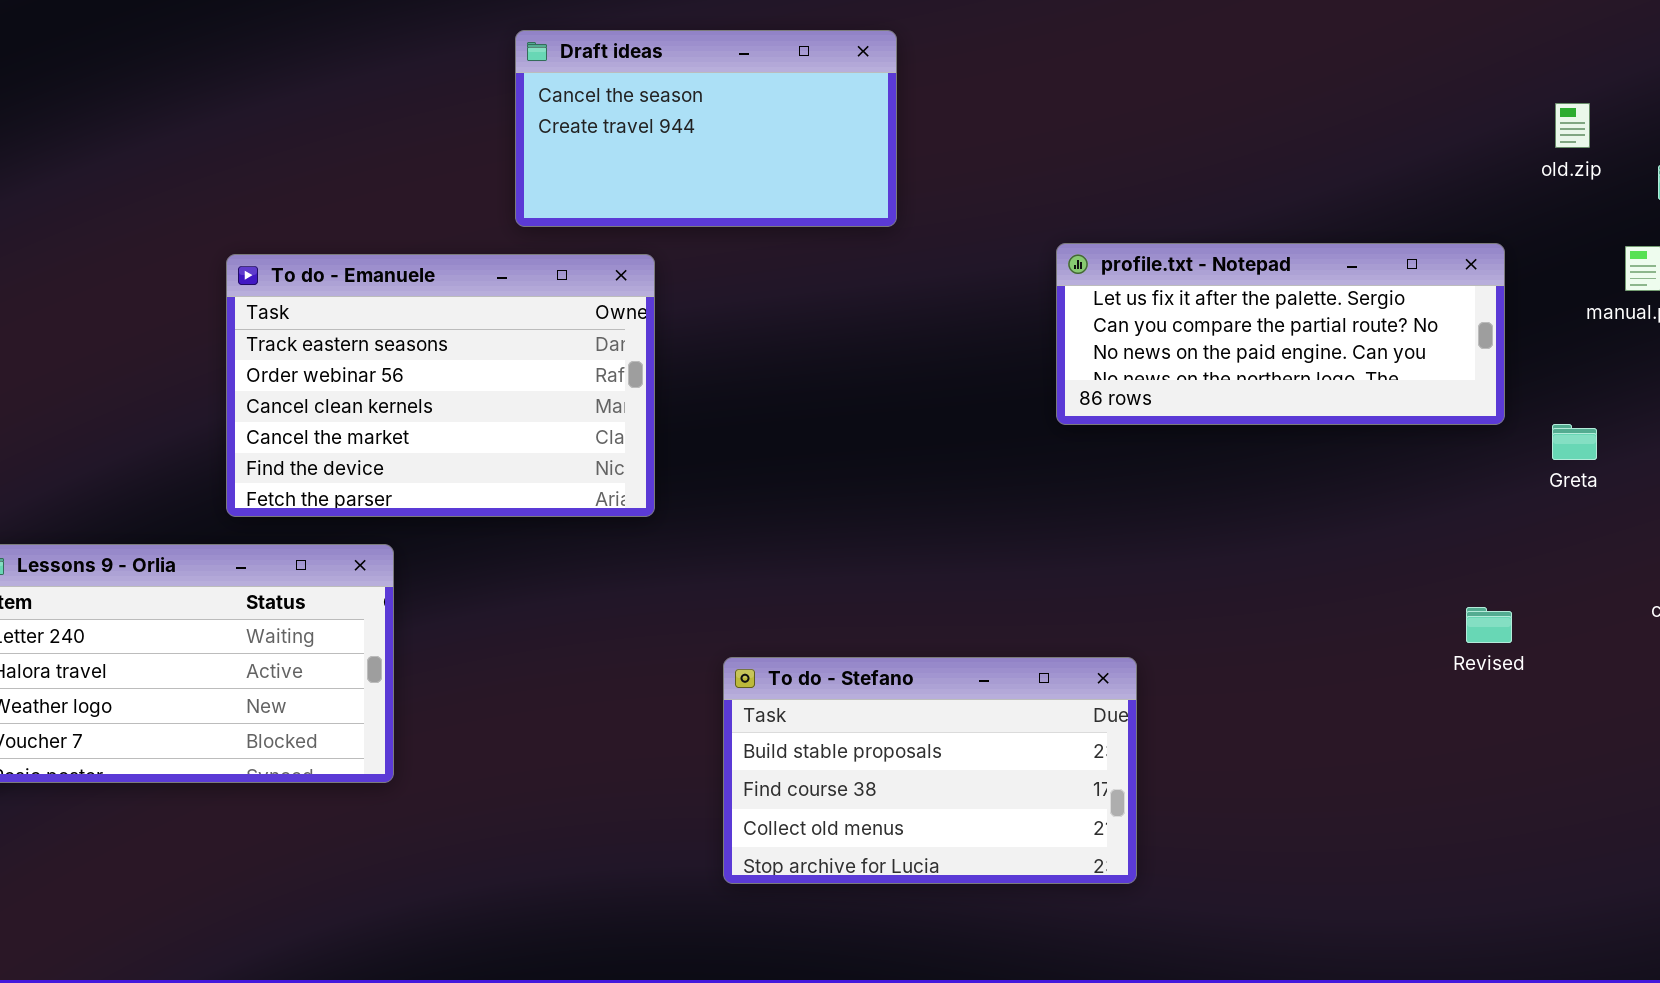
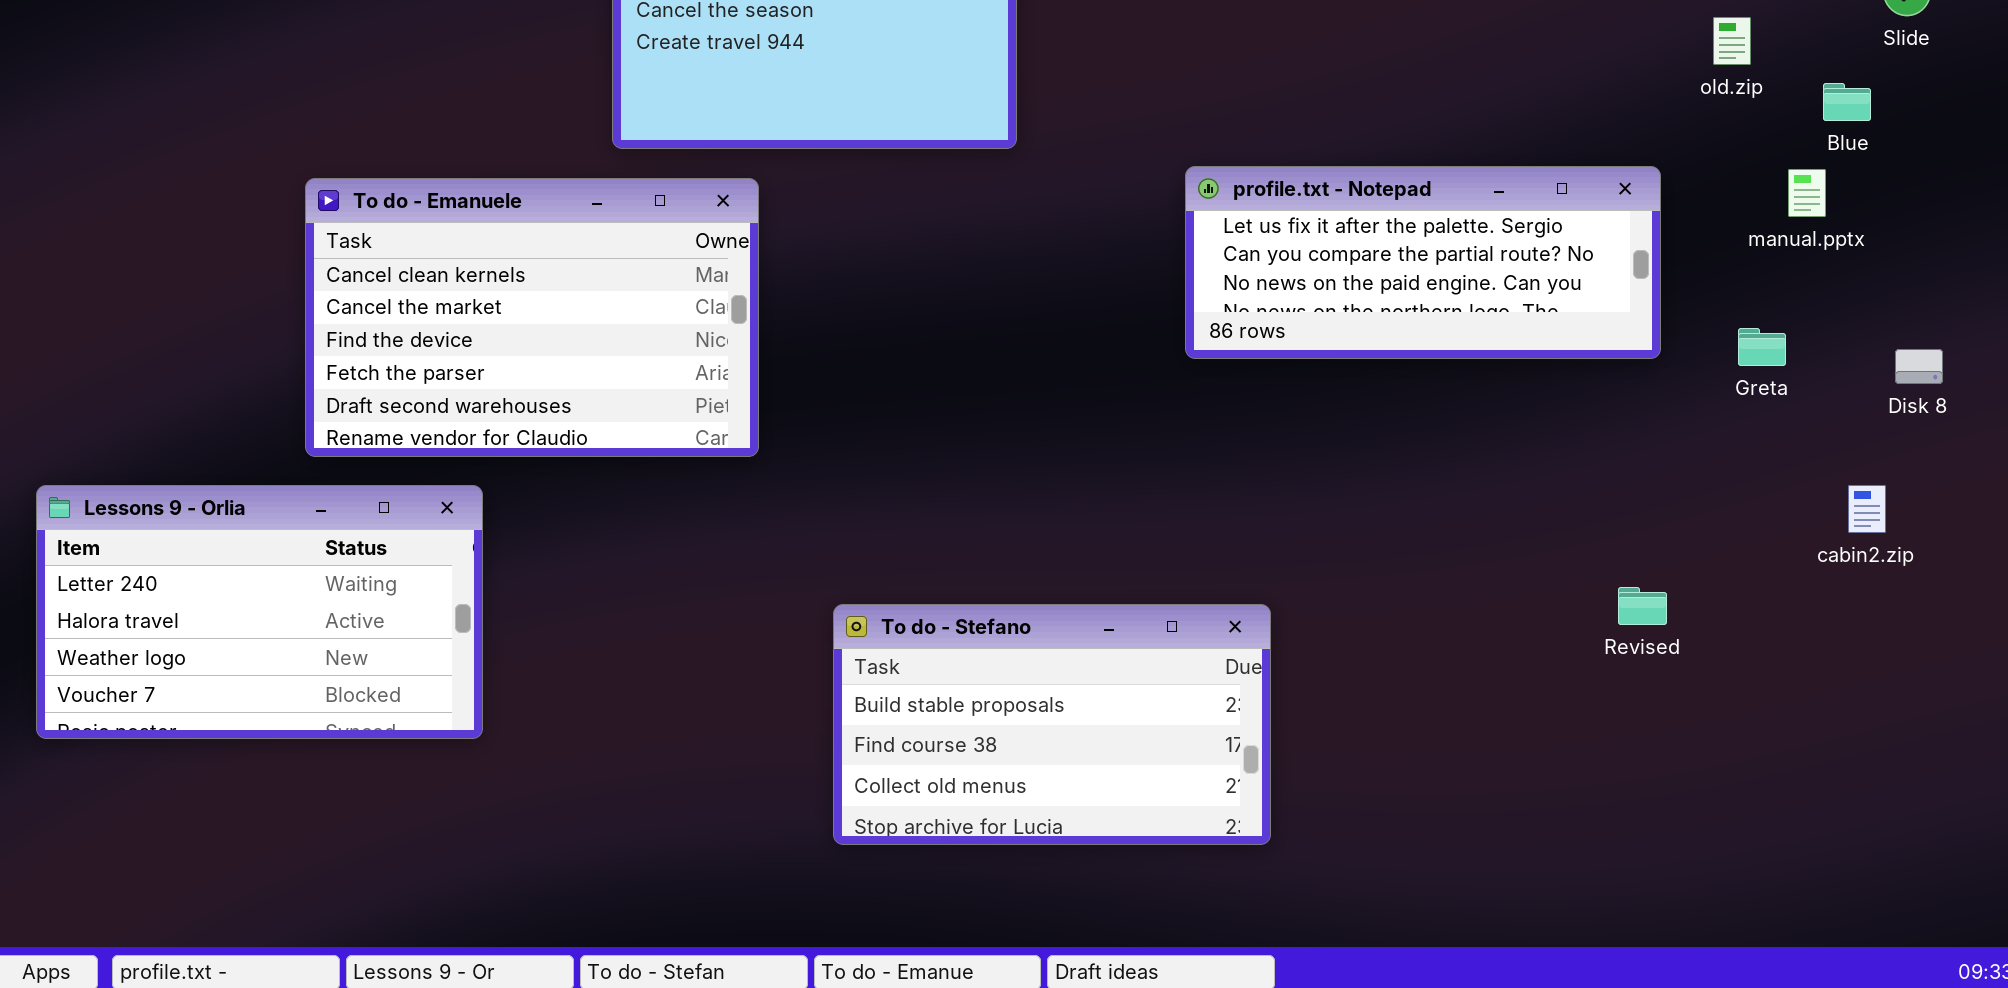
To do - Emanuele: [226,254,655,517] -> [305,178,759,457], scrolled down 2 rows
Greta: [1552,424,1597,460] -> [1738,328,1786,366], moved
Revised: [1466,607,1512,643] -> [1618,587,1667,625], moved

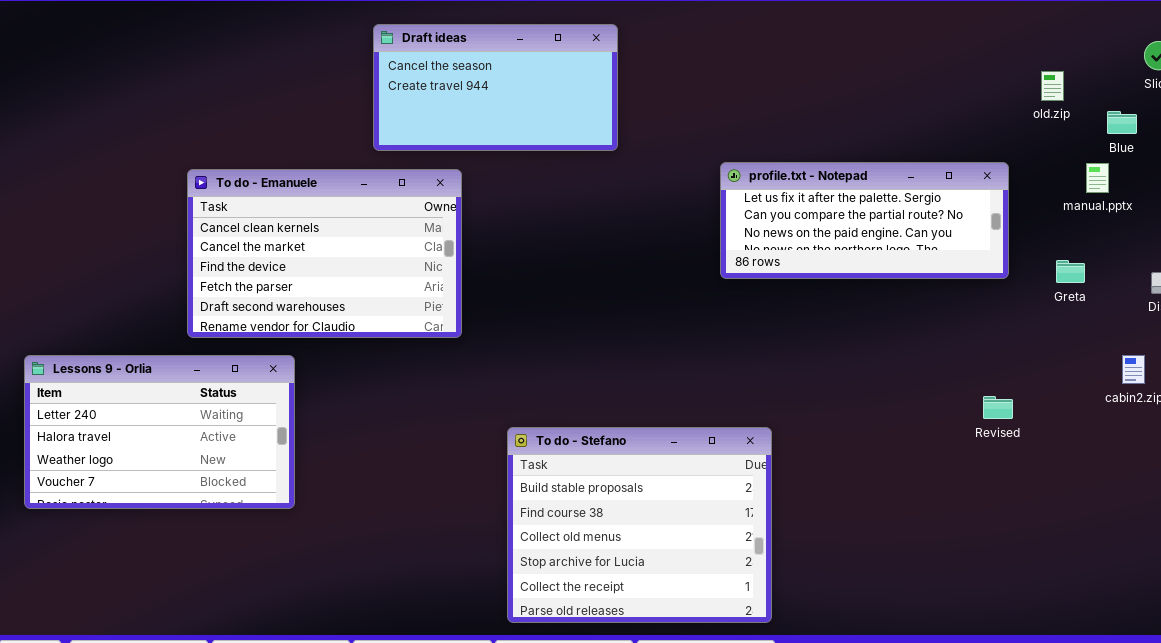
Revised: [1618,587,1667,625] -> [983,396,1013,419], moved
To do - Stefano: [833,604,1271,845] -> [507,427,772,623], resized

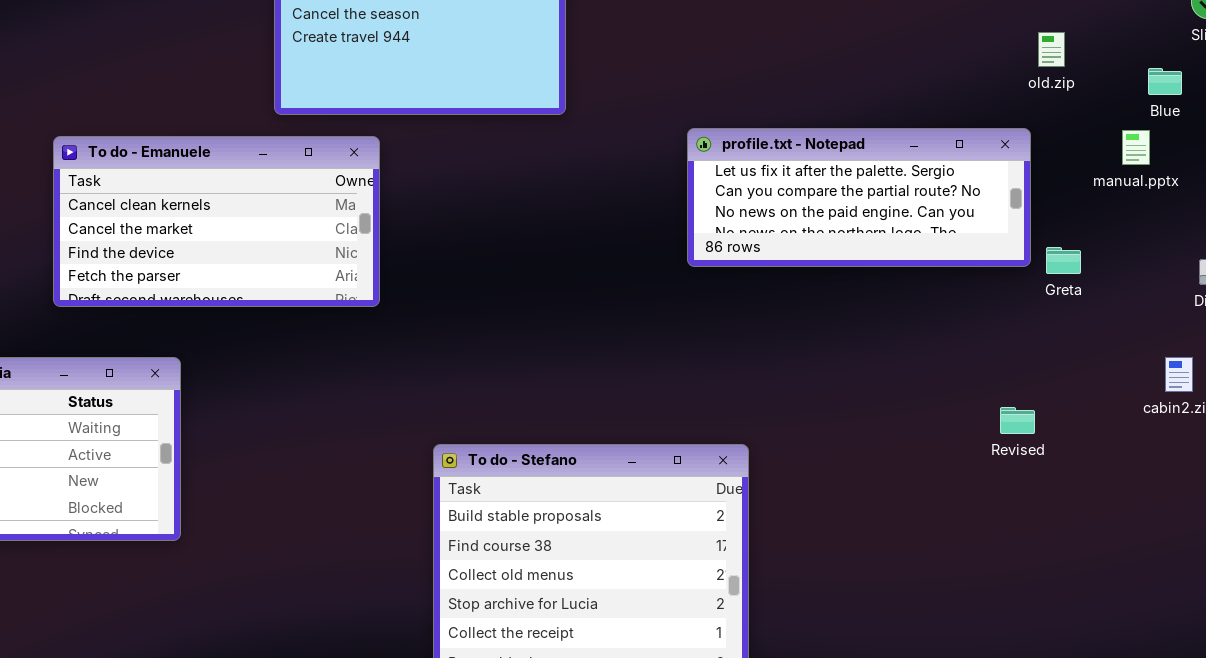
old.zip: [1041,71,1064,101] -> [1038,32,1065,67], moved
To do - Emanuele: [187,169,462,338] -> [53,136,380,307], resized
Greta: [1056,260,1085,283] -> [1046,247,1081,274], moved

